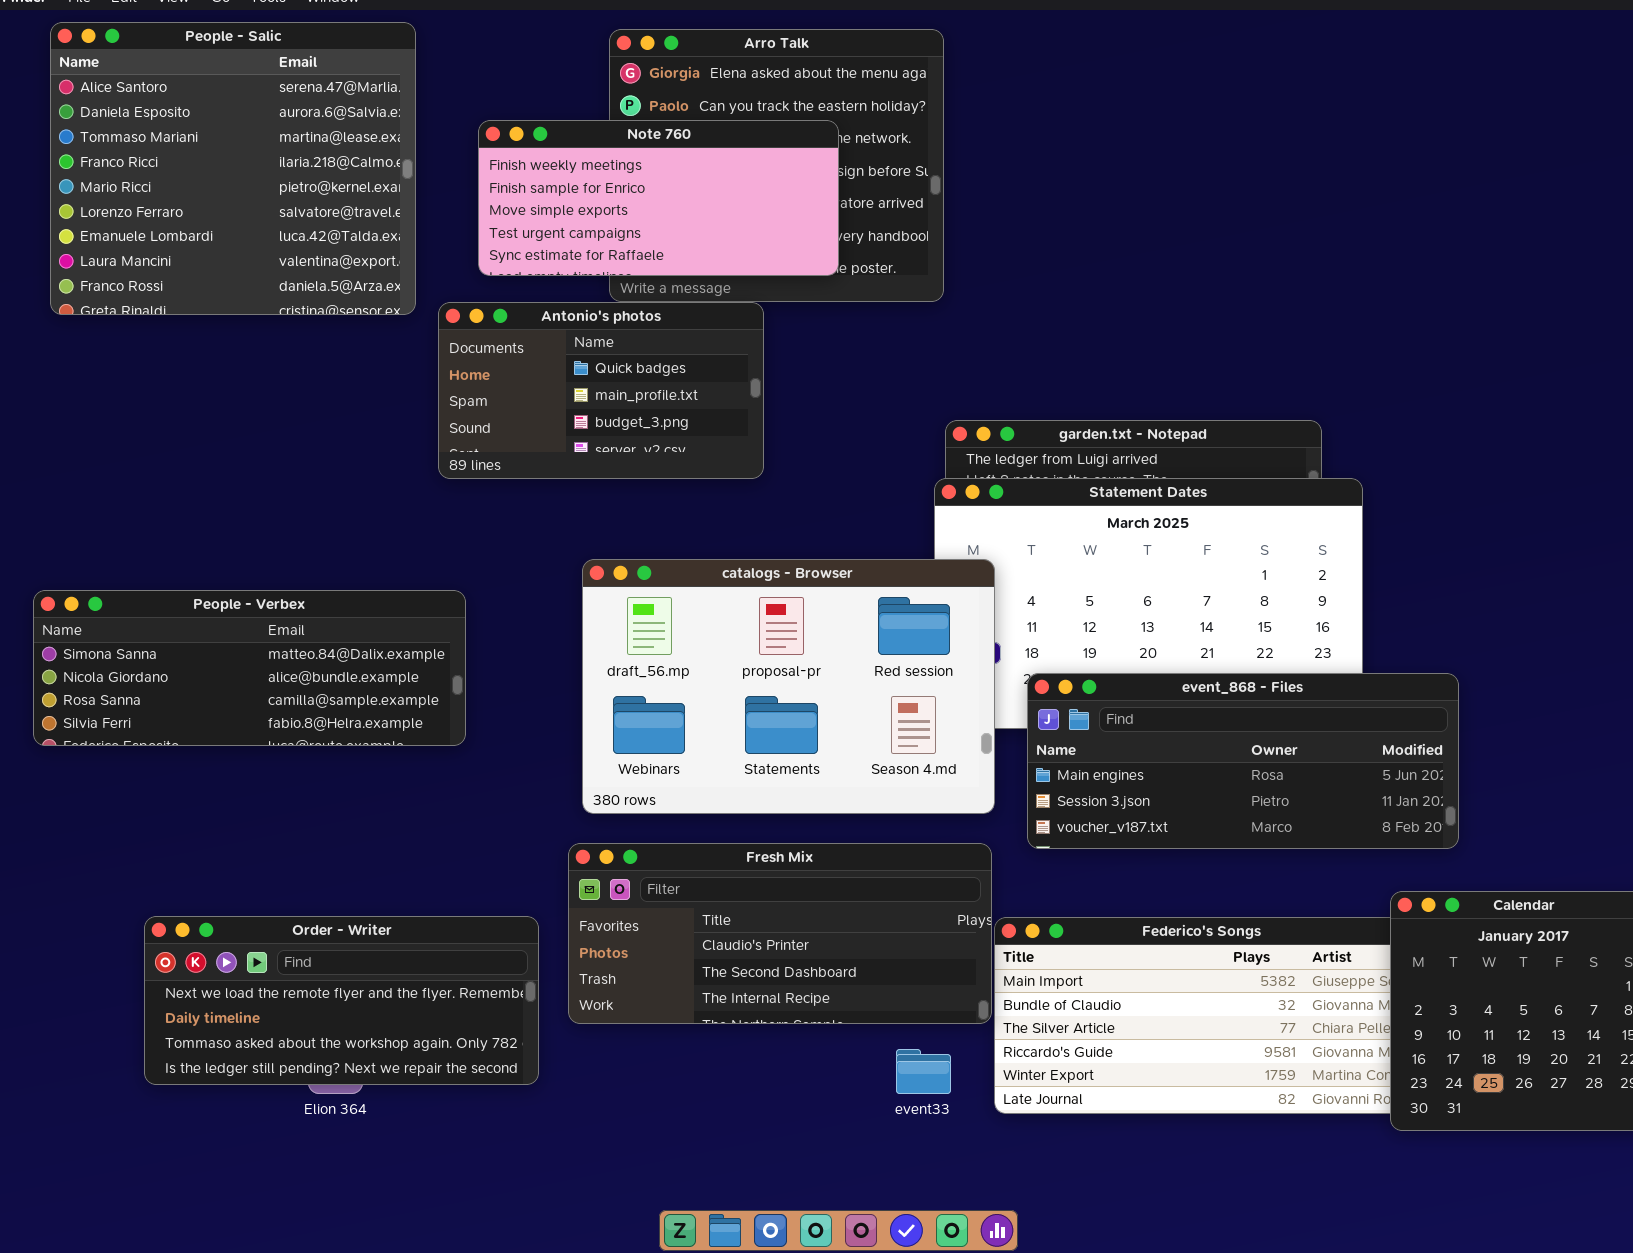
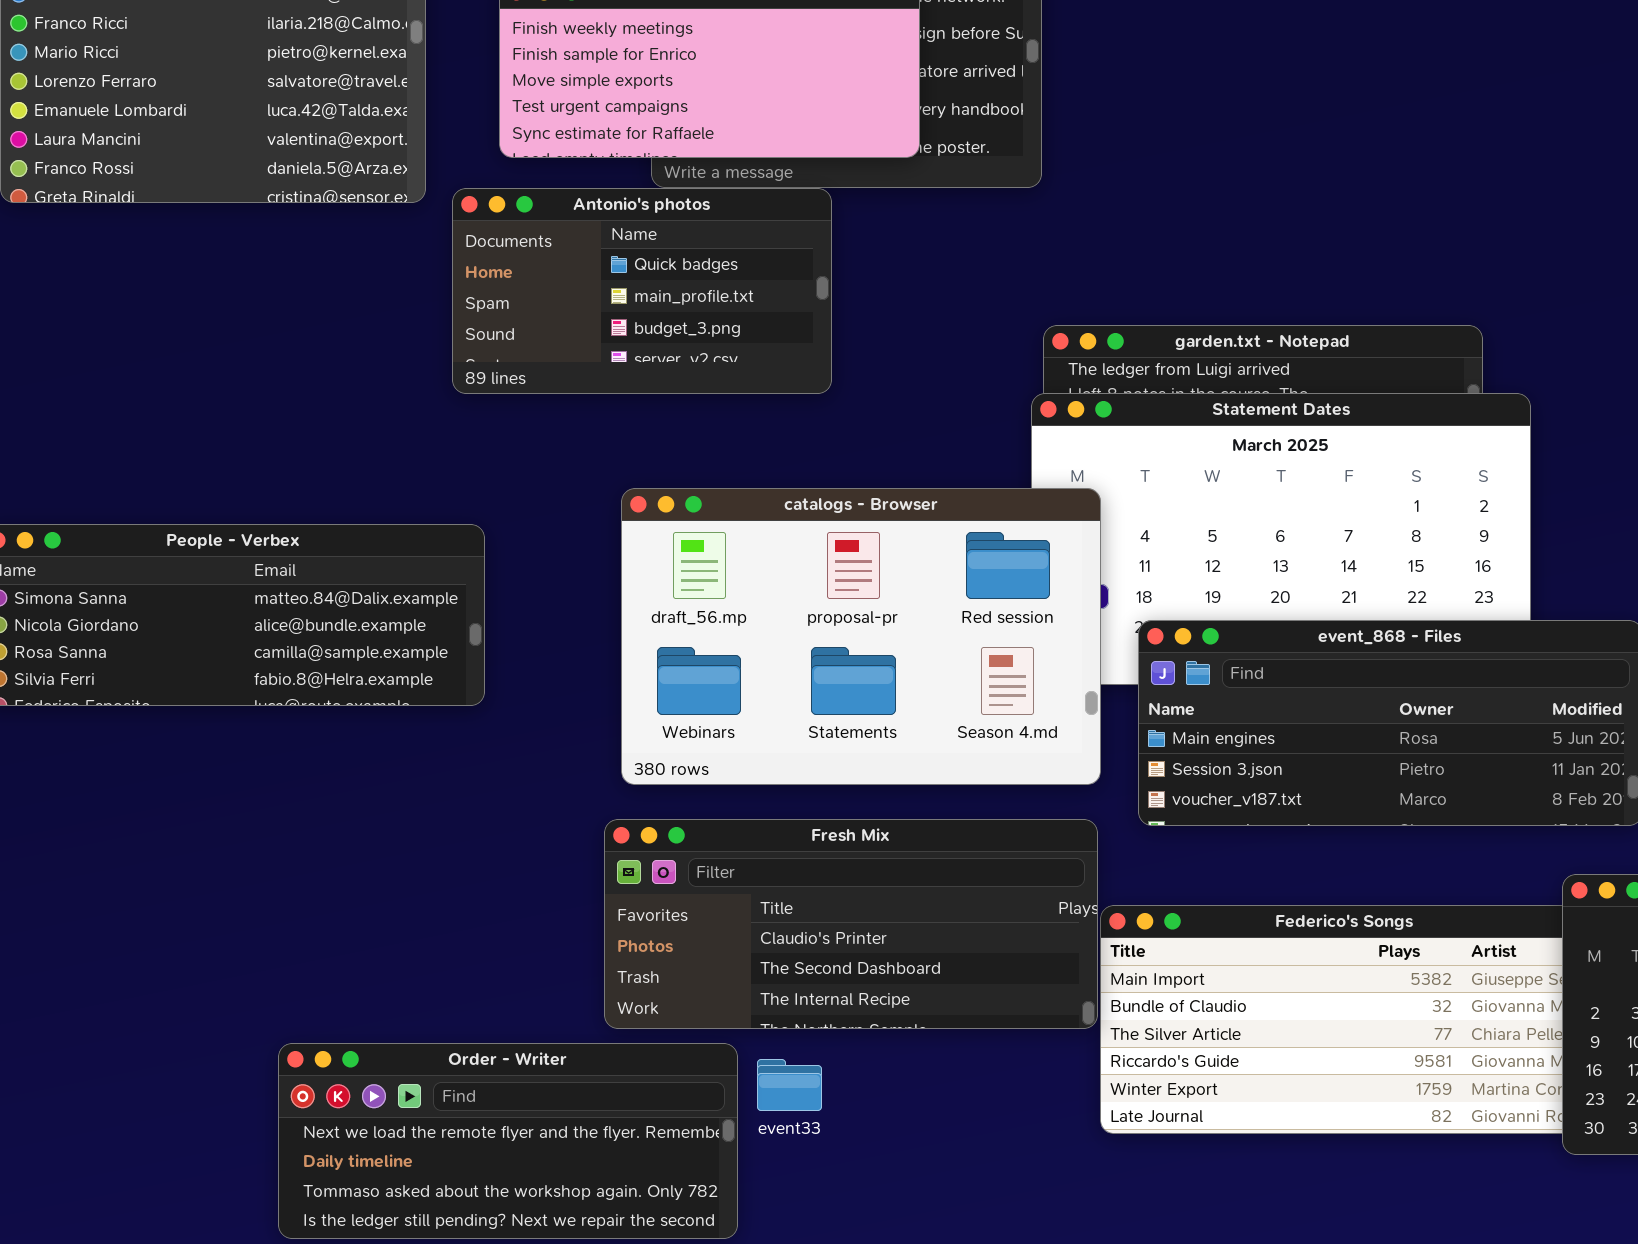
Order - Writer: [144,916,539,1085] -> [278,1043,738,1239], moved
event33: [896,1049,951,1094] -> [757,1059,822,1111], moved

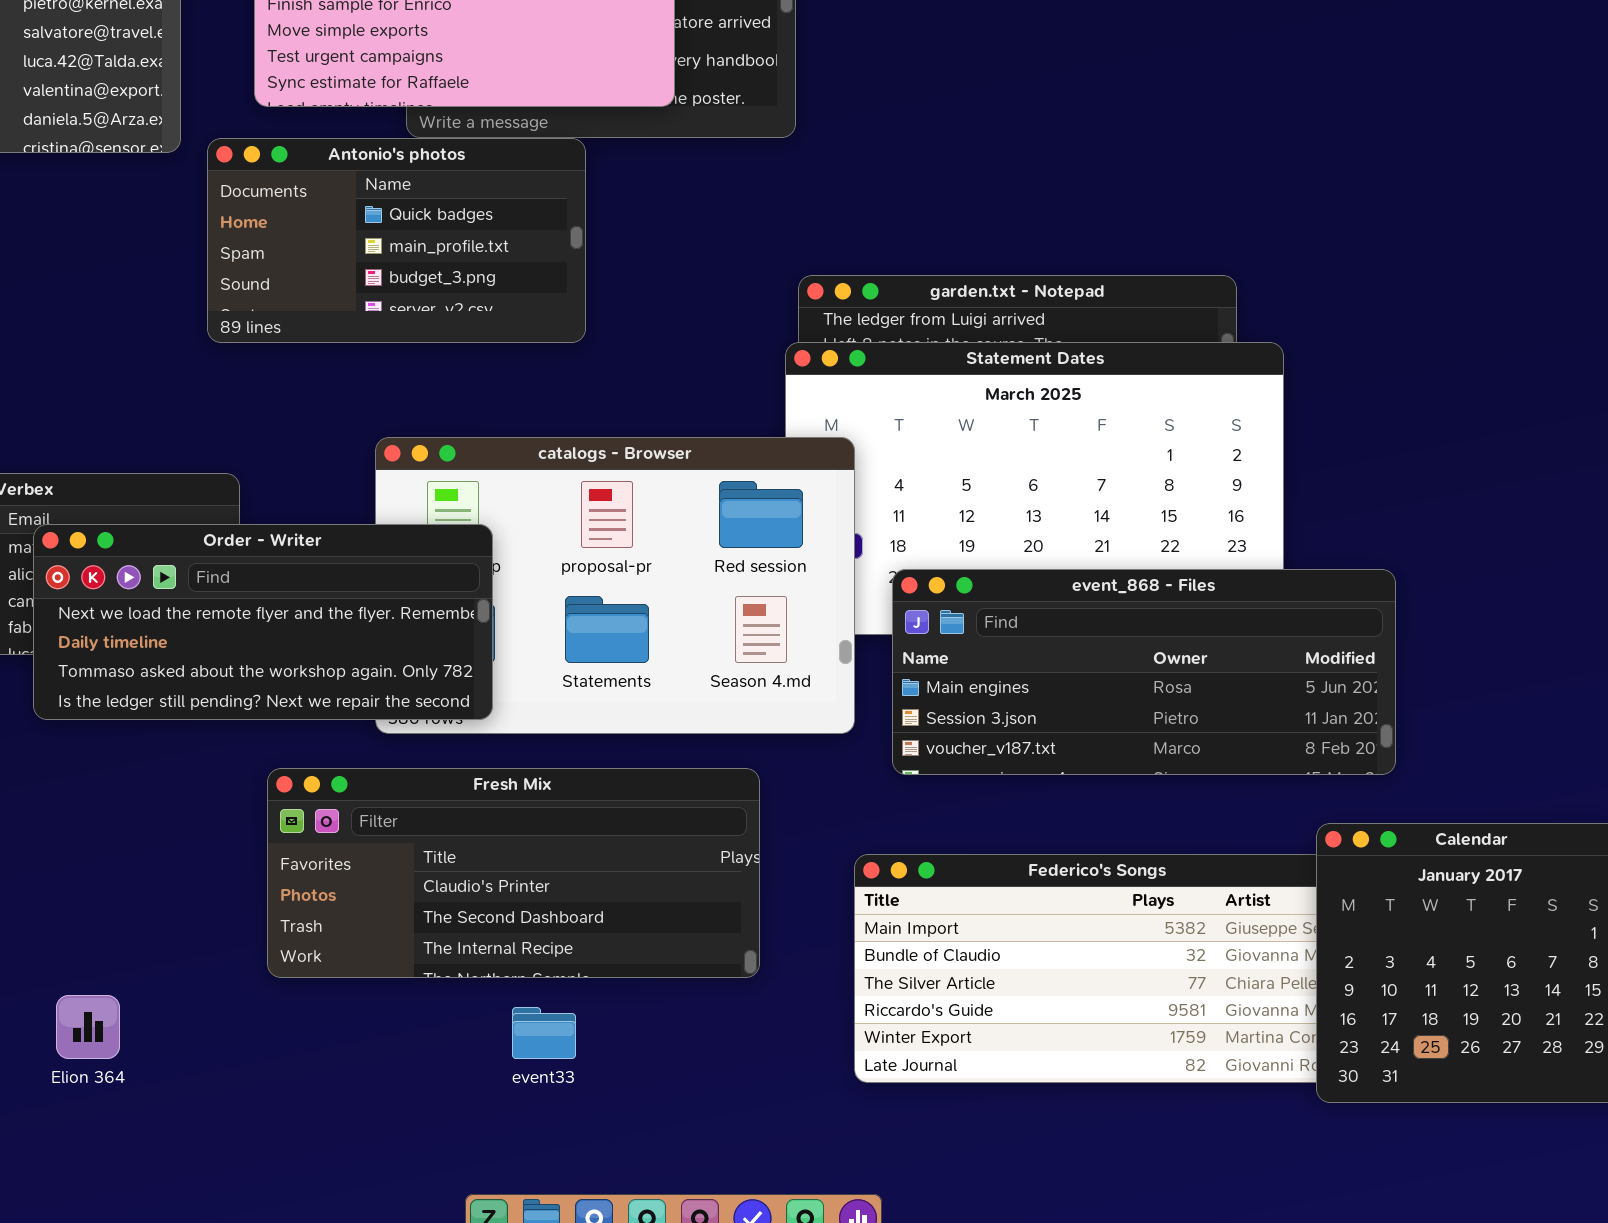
Fresh Mix: [604,819,1098,1029] -> [267,768,760,978], moved
Order - Writer: [278,1043,738,1239] -> [33,524,493,720], moved

